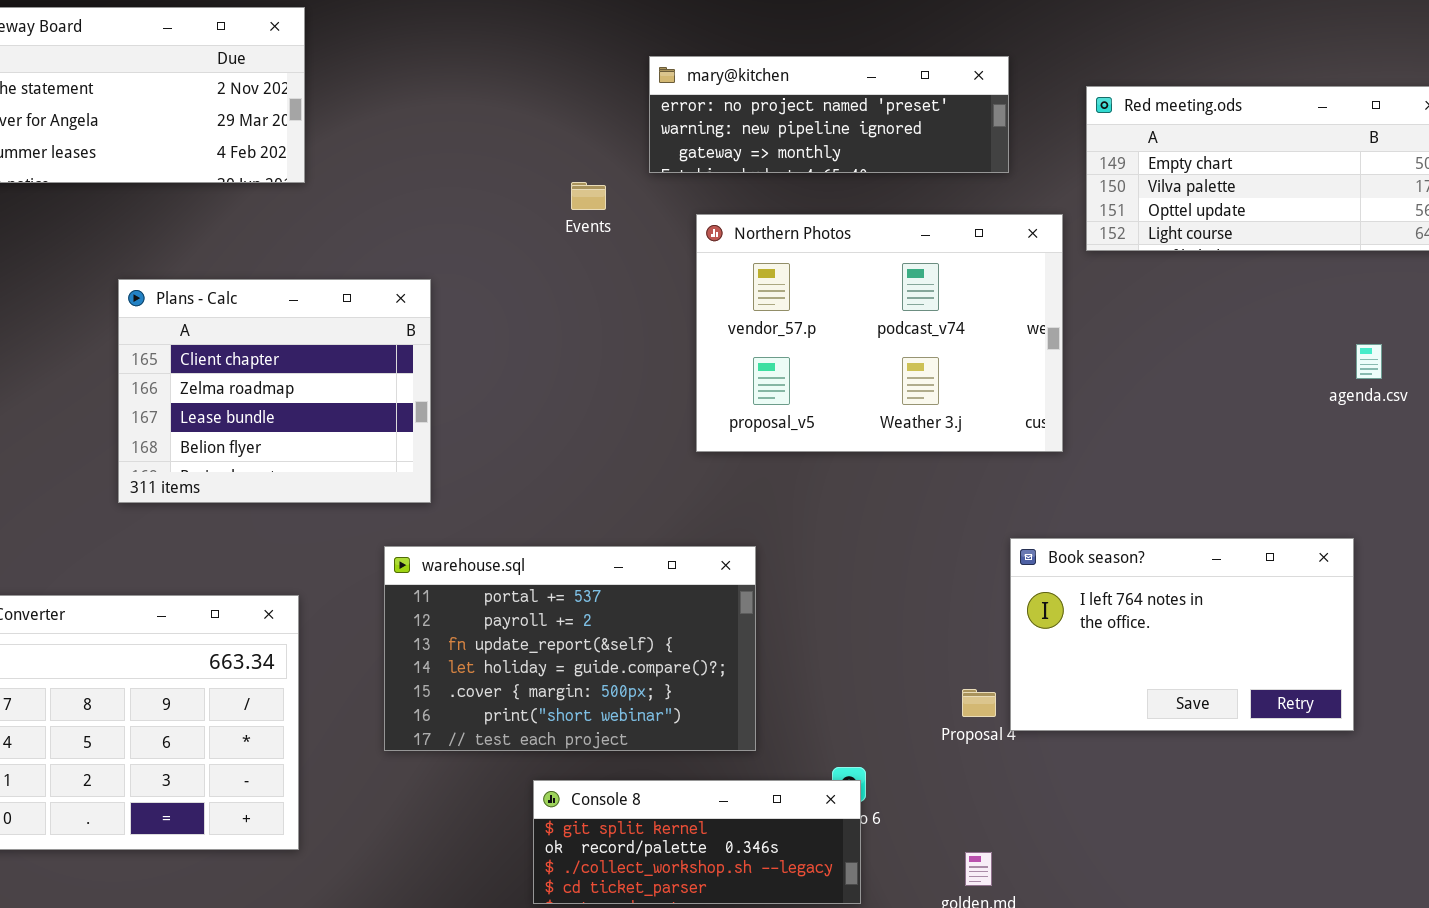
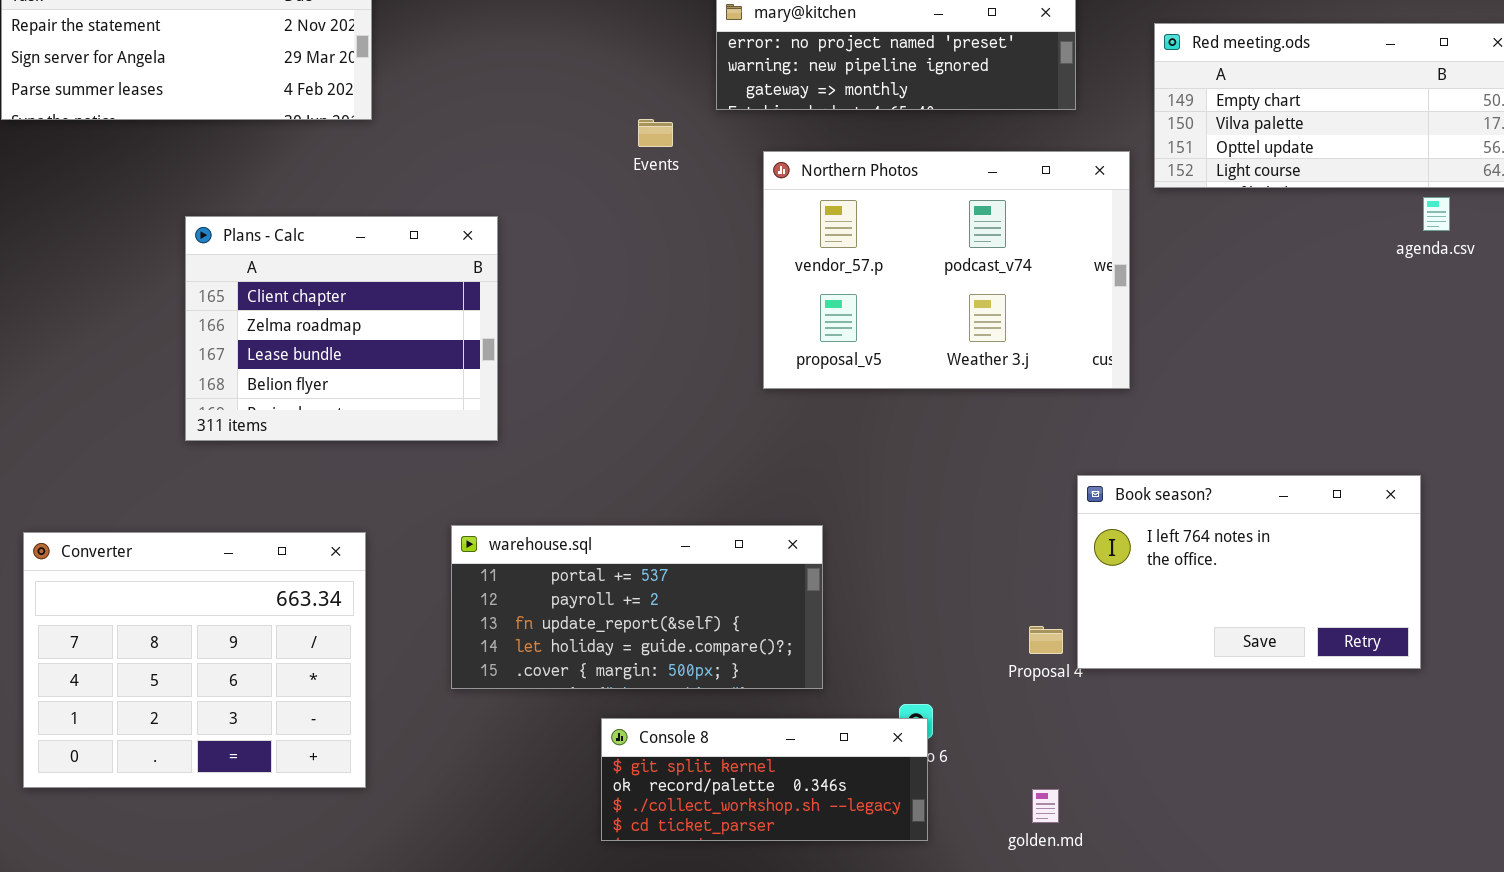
agenda.csv: [1356,344,1382,379] -> [1423,197,1450,231], moved
warehouse.sql: [384,546,756,751] -> [451,525,823,689], resized

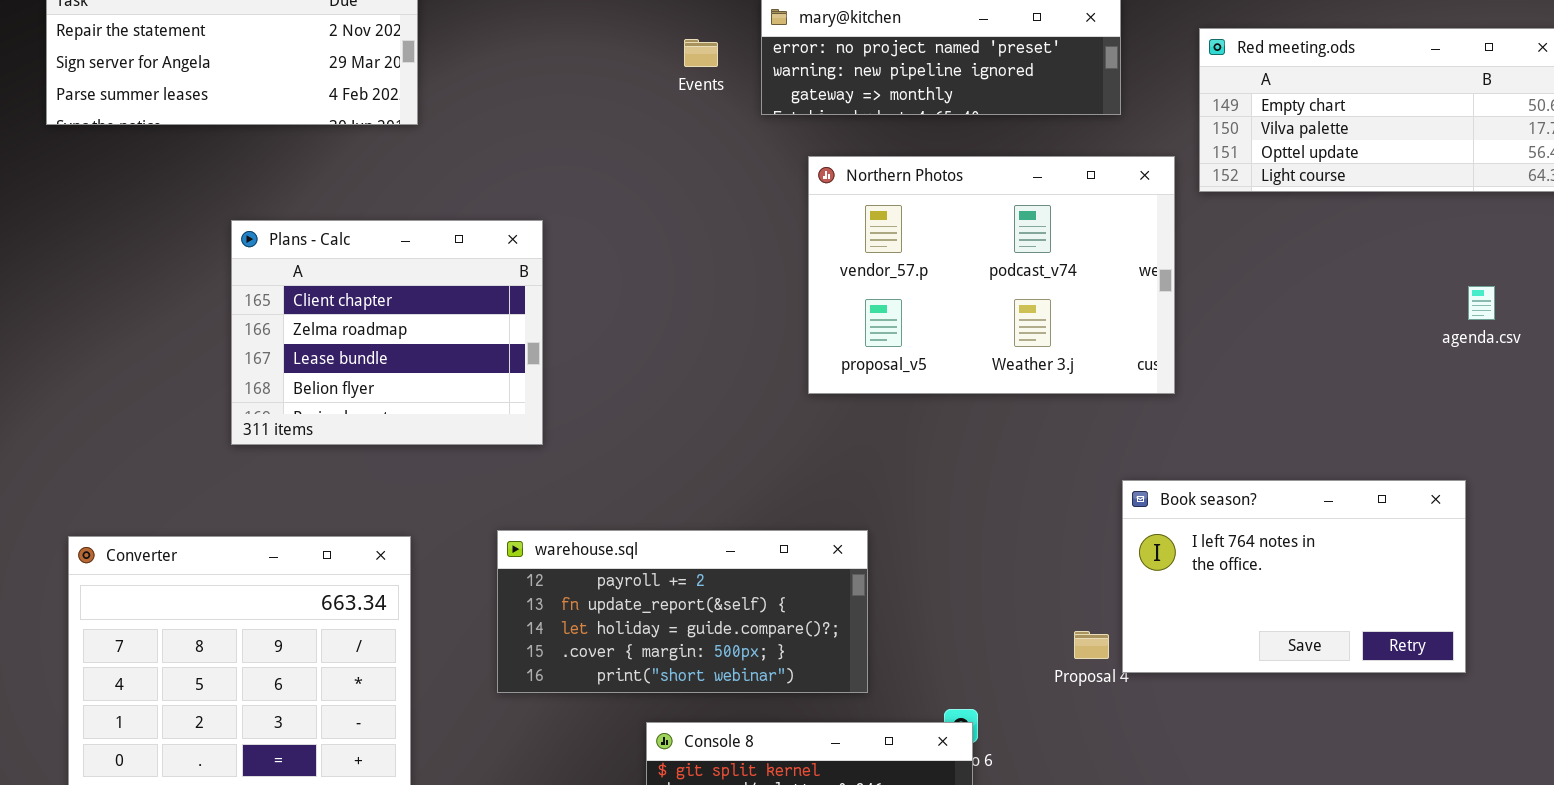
Events: [638,119,673,147] -> [684,39,718,67], moved
agenda.csv: [1423,197,1450,231] -> [1468,286,1495,320], moved
warehouse.sql: [451,525,823,689] -> [497,530,868,693], scrolled down 1 row

